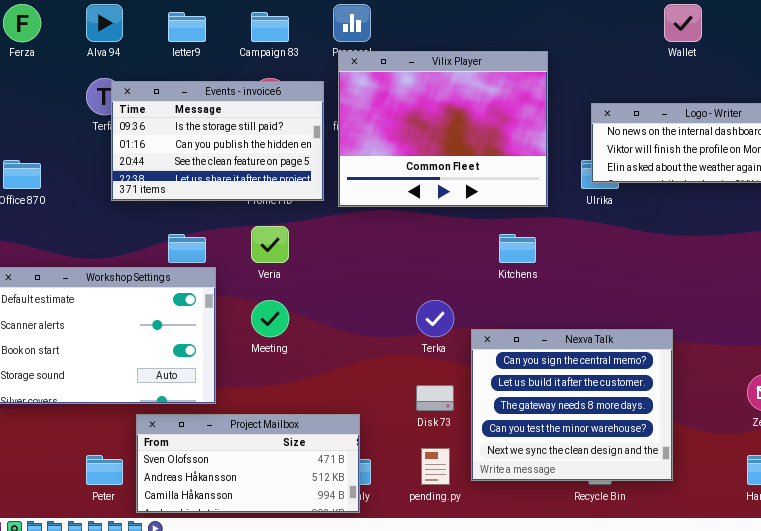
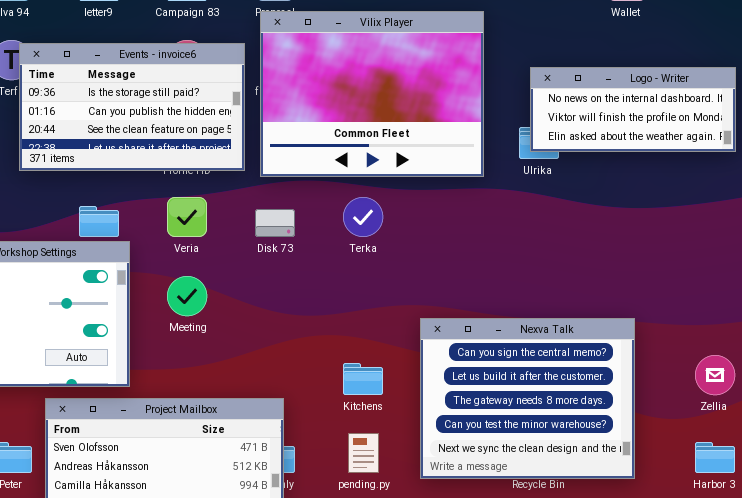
Kitchens: [499,234,536,263] -> [343,363,383,395], moved
Terka: [416,300,454,337] -> [343,197,383,237], moved
Nexva Talk: [471,329,673,481] -> [420,318,635,479], moved
Disk 73: [416,385,454,411] -> [255,209,295,237], moved

